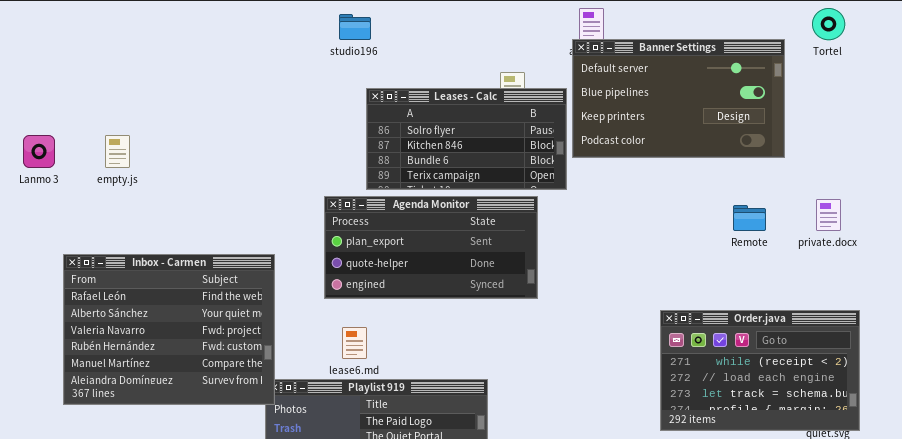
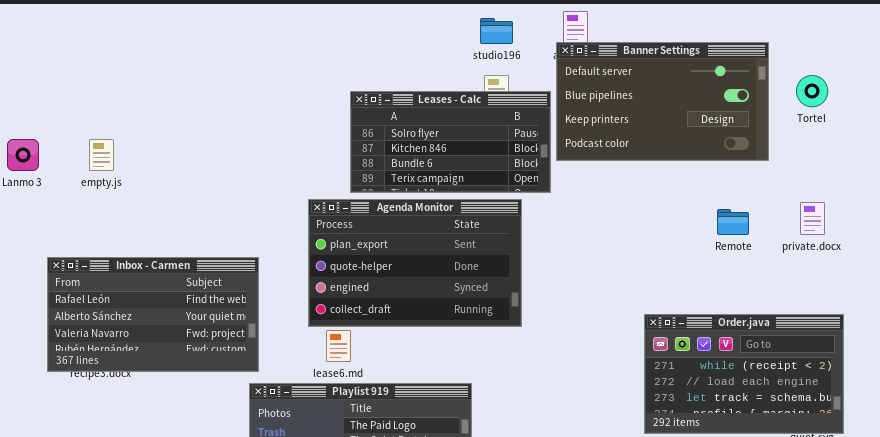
Tortel: [812,8,845,40] -> [796,75,828,107], moved
studio196: [339,14,371,40] -> [480,18,513,44], moved
Agenda Monitor: [324,196,538,299] -> [308,199,522,327], resized
Inbox - Carmen: [63,254,275,405] -> [47,257,259,372], resized

